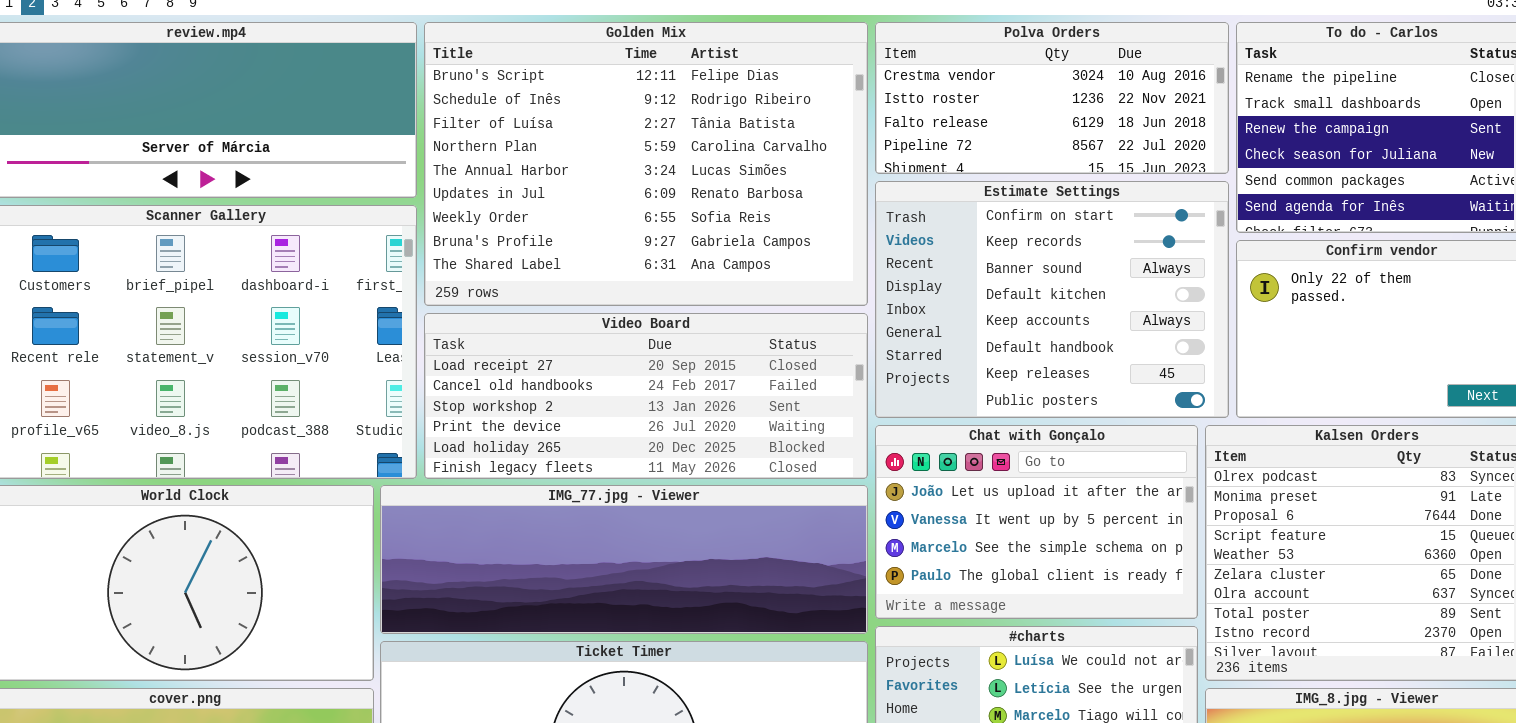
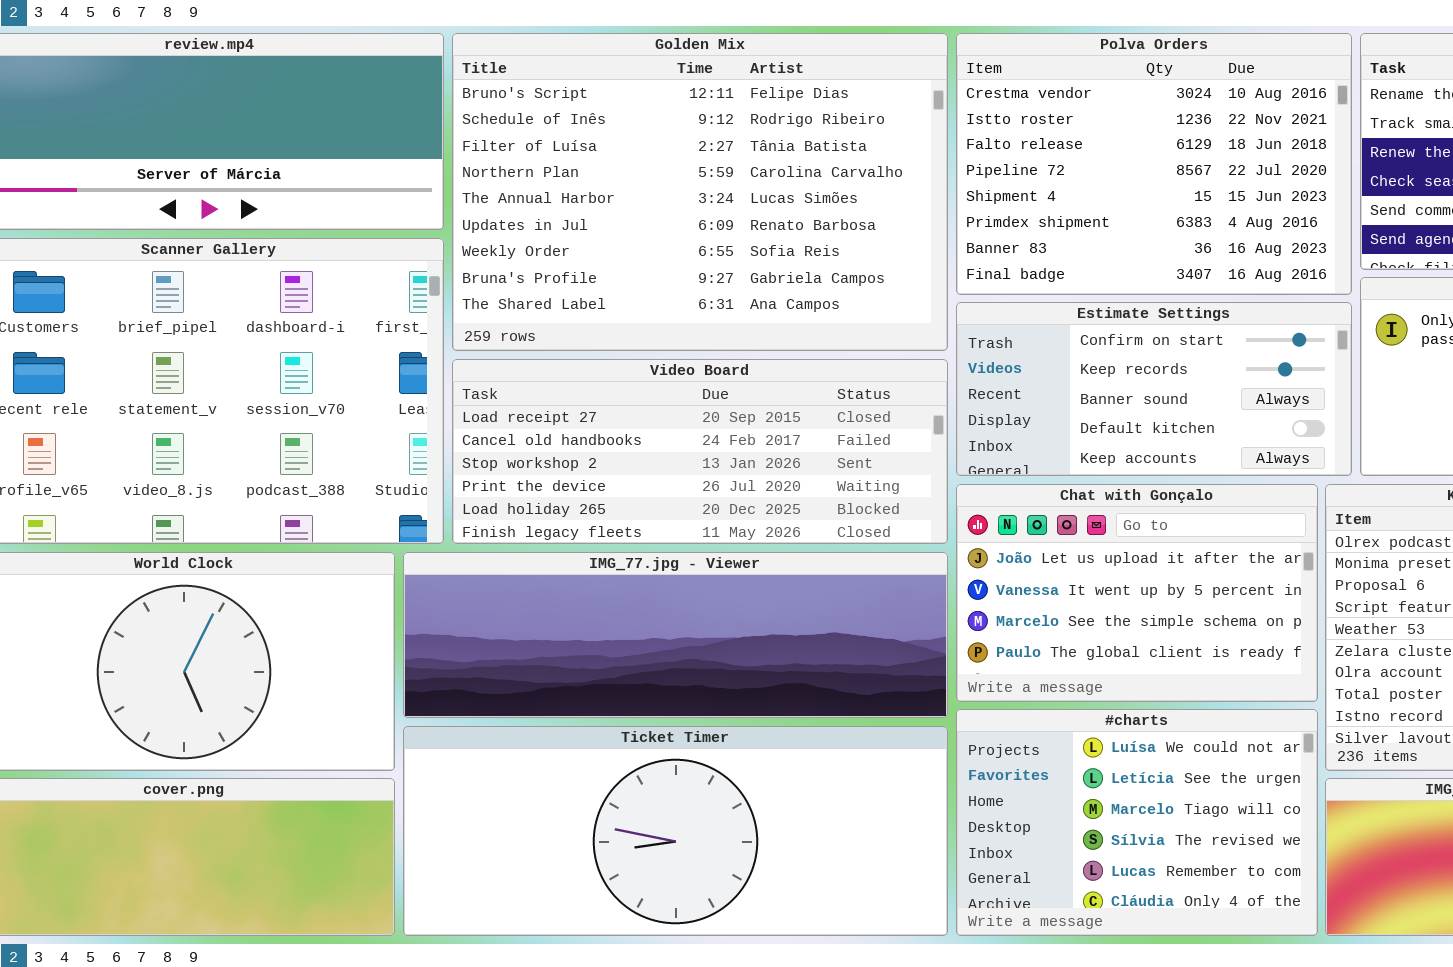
Polva Orders: [875,22,1229,174] -> [956,33,1352,295], resized
Estimate Settings: [875,181,1229,418] -> [956,302,1352,476], resized

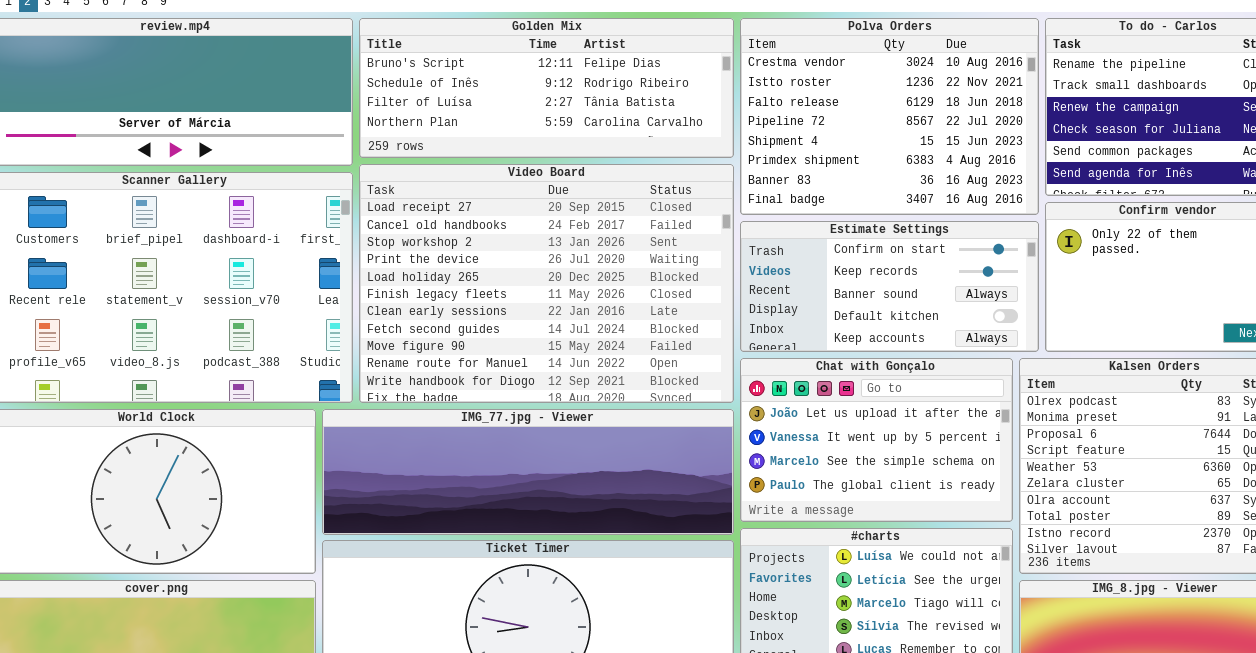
Golden Mix: [452,33,948,351] -> [359,18,734,158], resized
Video Board: [452,359,948,544] -> [359,164,734,403], resized

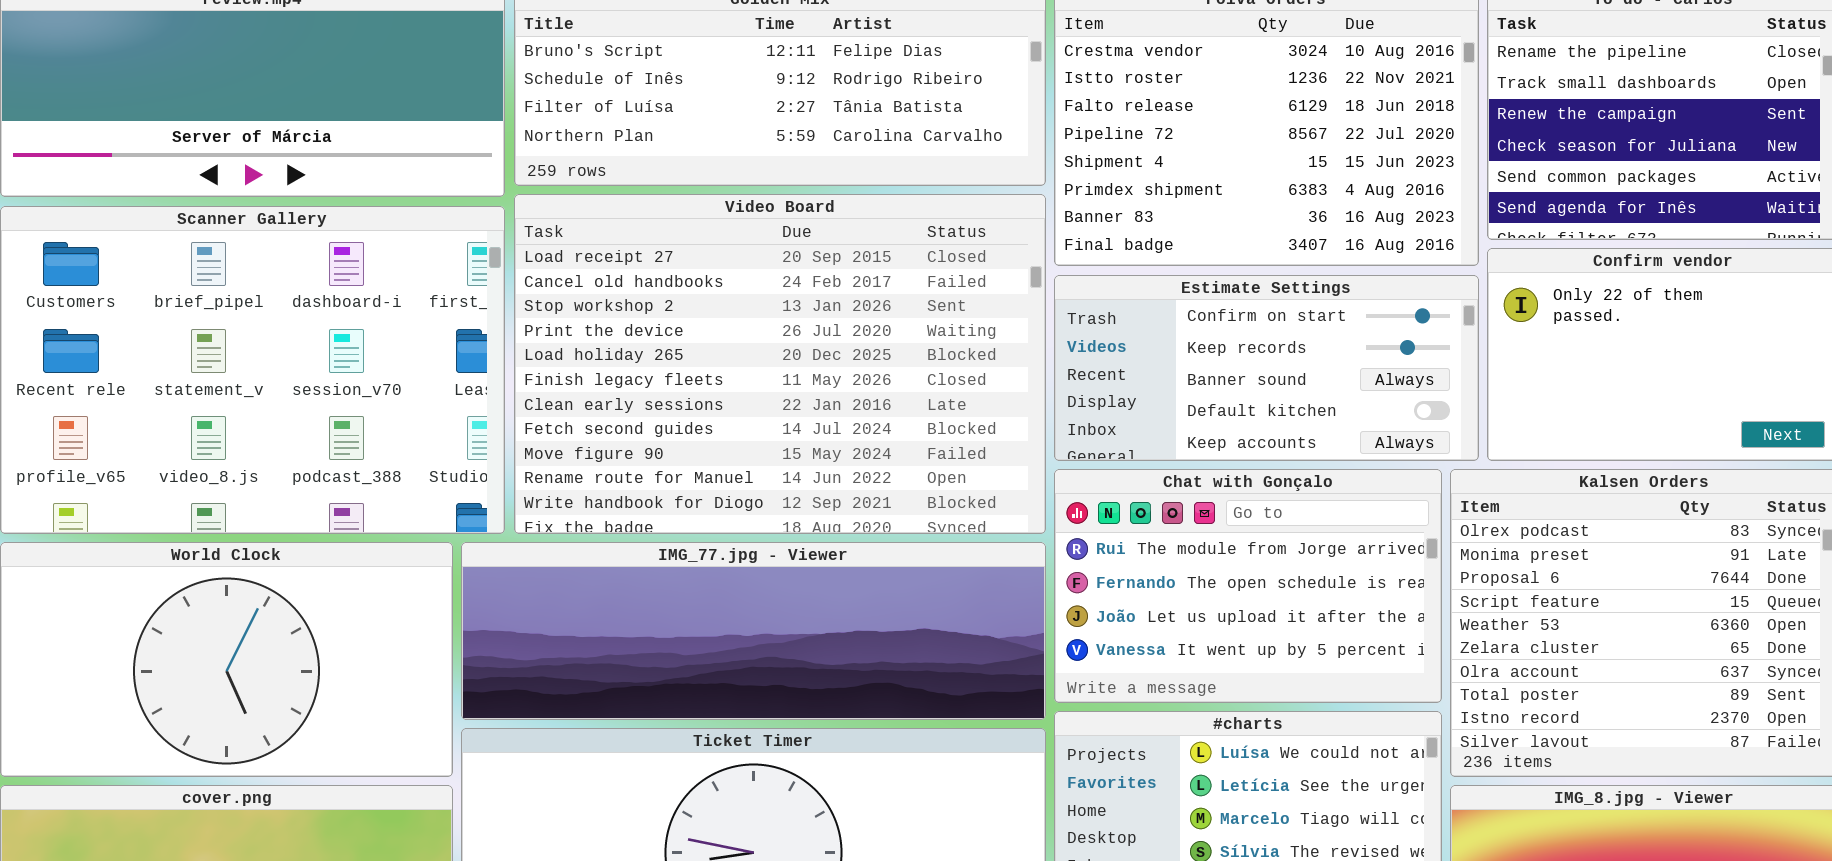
Chat with Gonçalo: [740,358,1013,522] -> [1054,469,1442,703], scrolled up 2 rows

